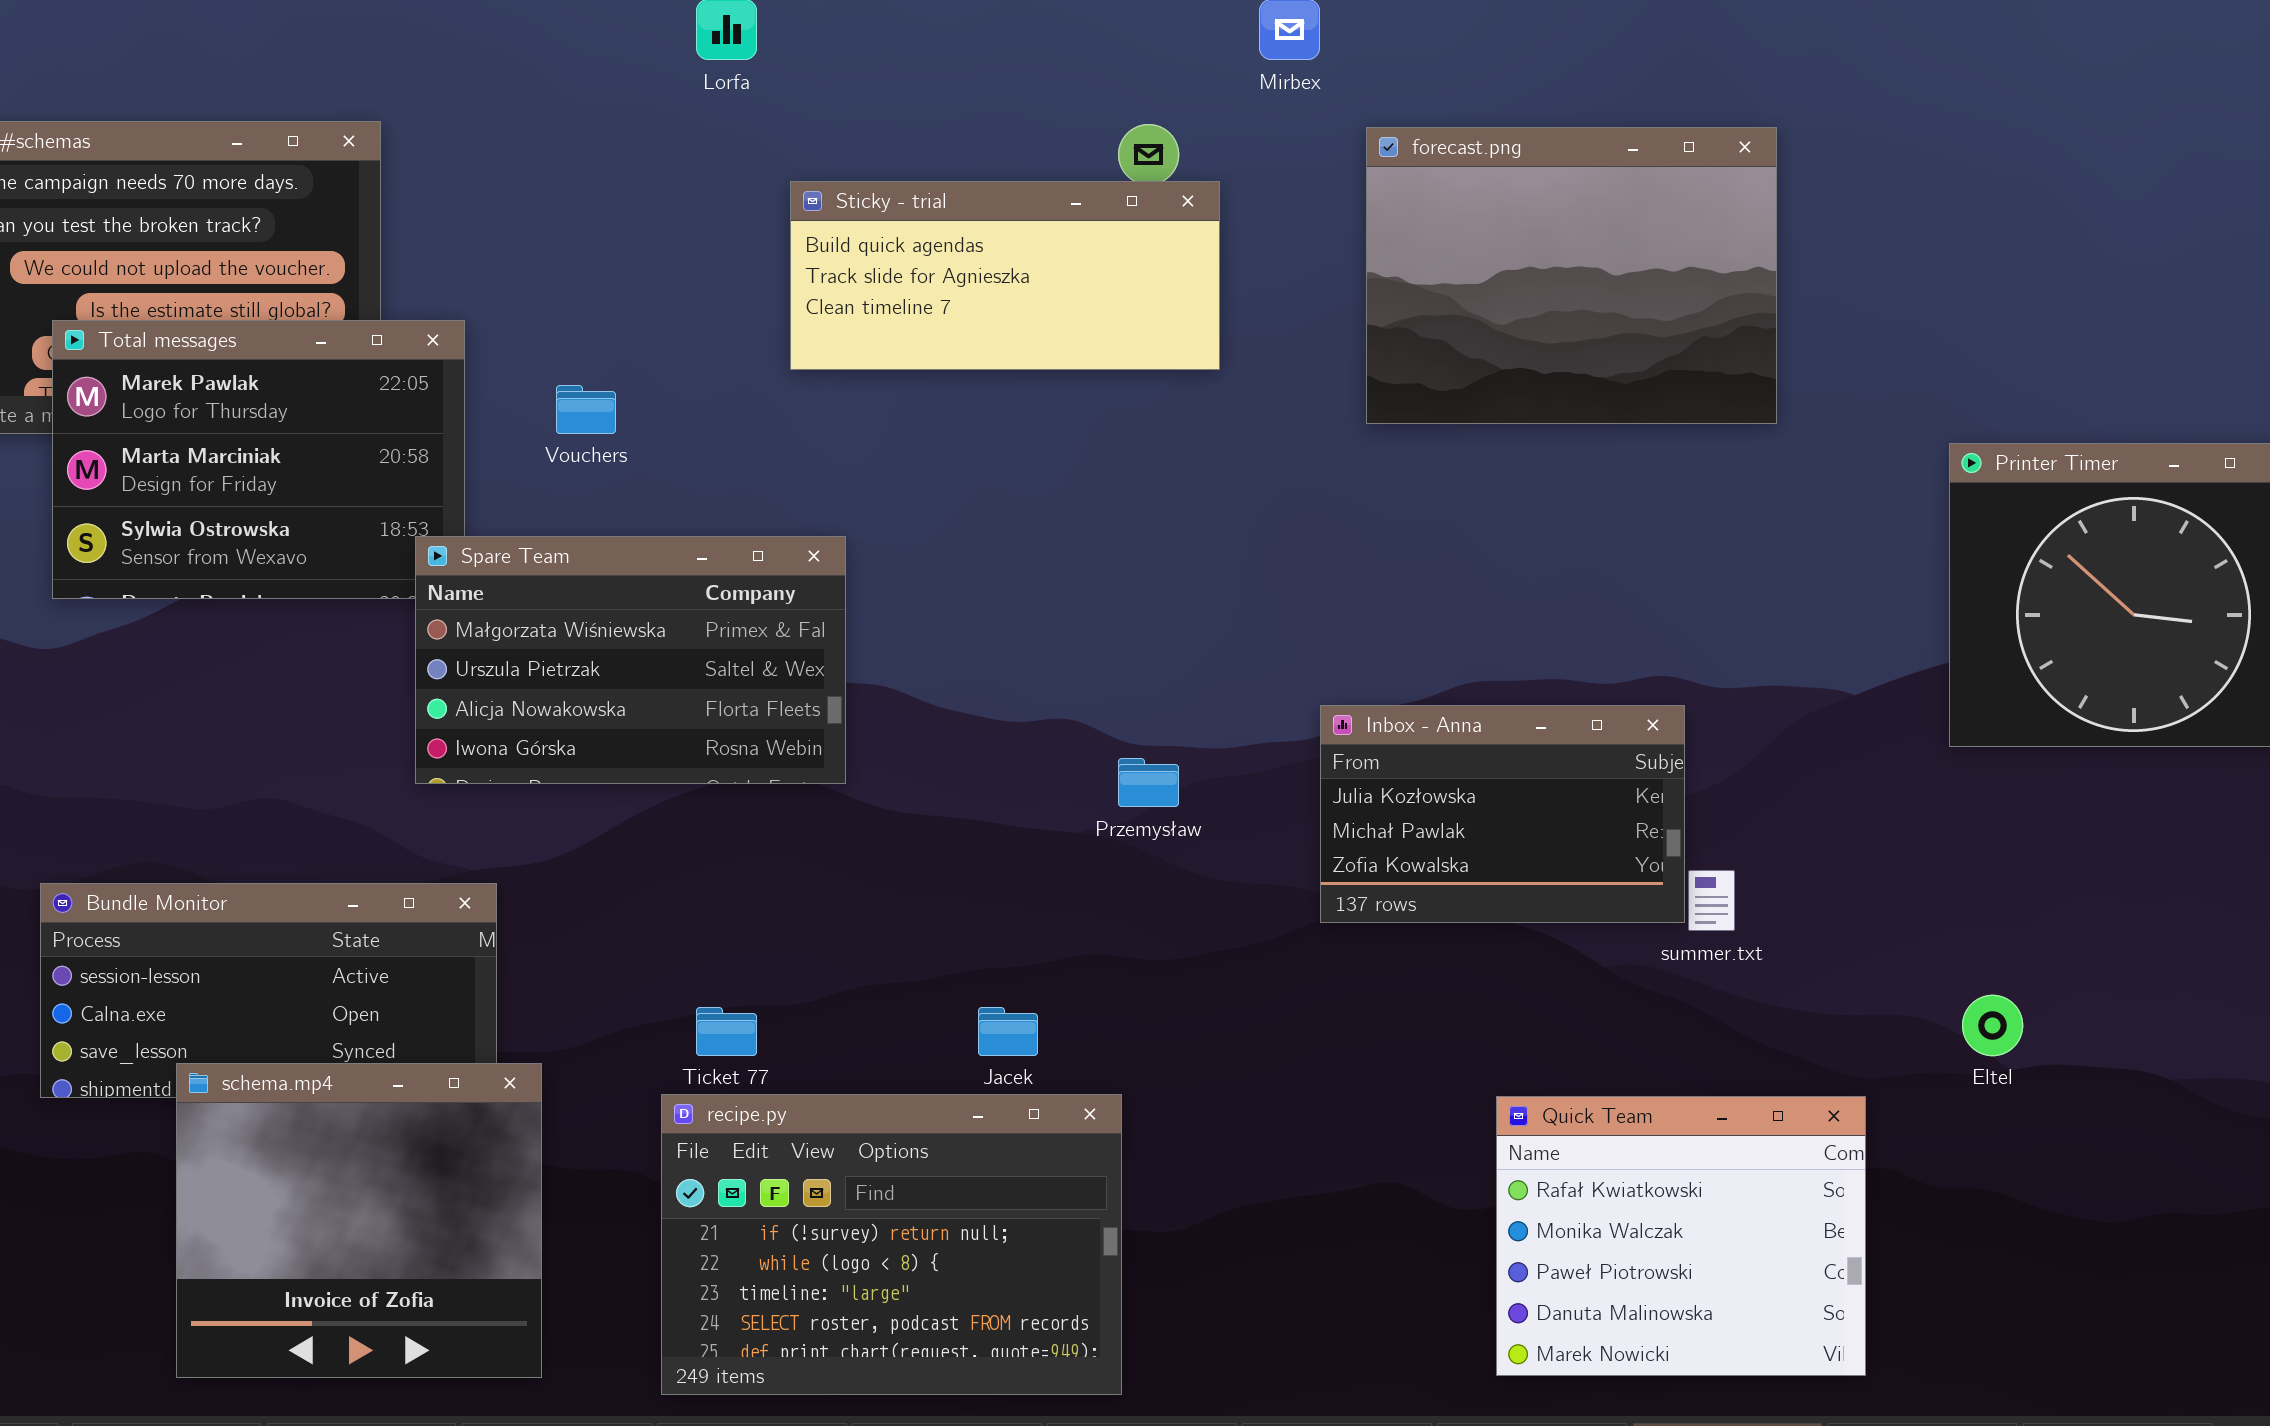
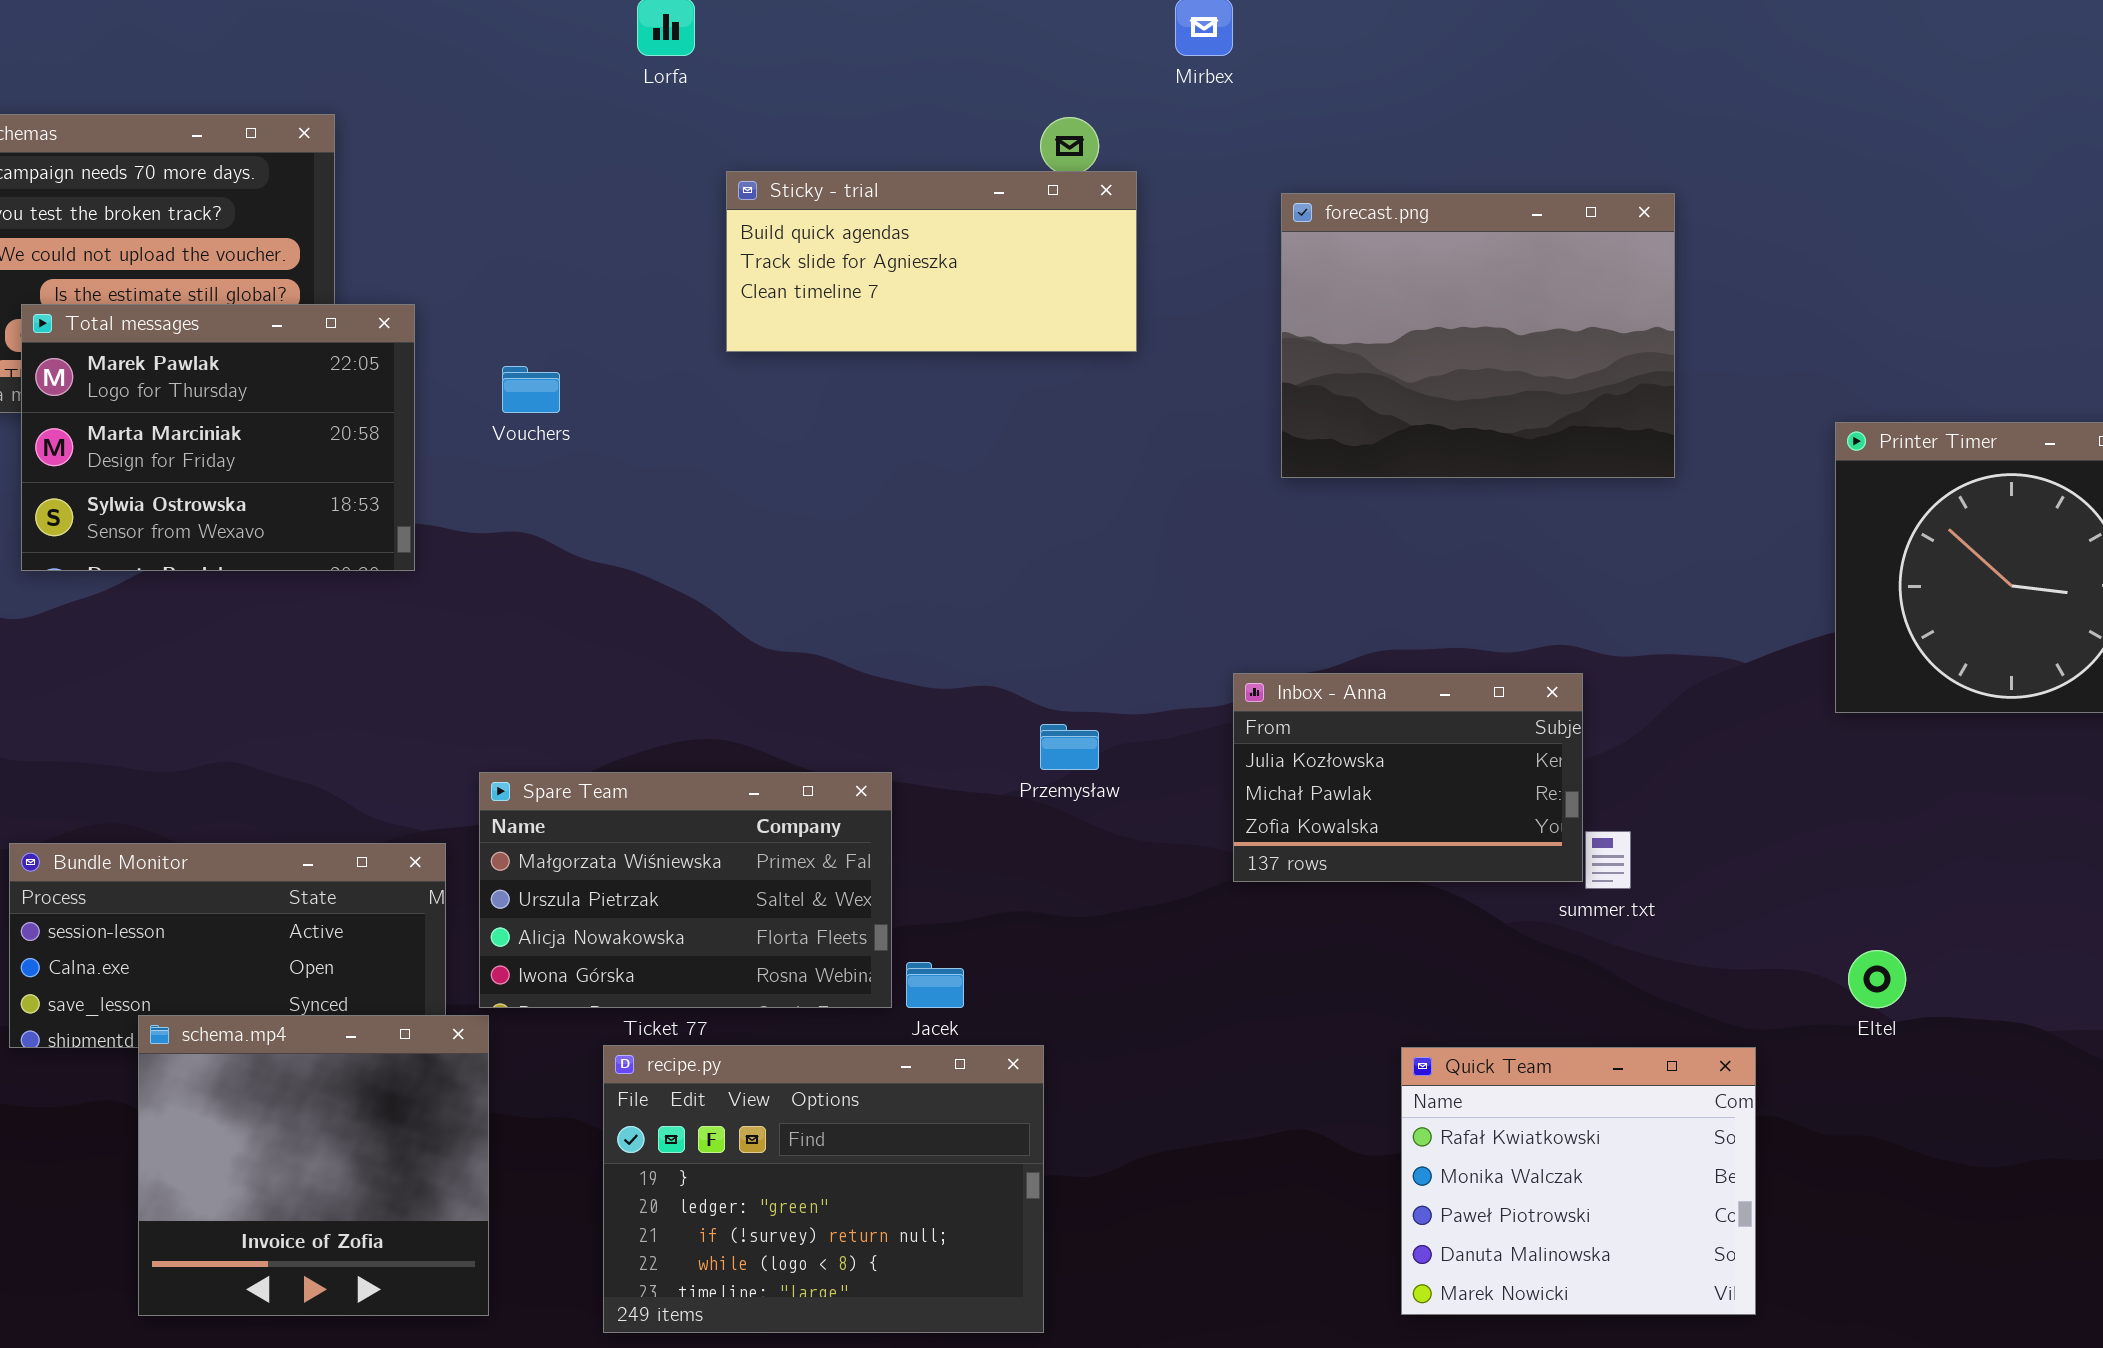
forecast.png: [1366,127,1777,424] -> [1281,193,1675,478], moved
Spare Team: [415,536,846,784] -> [479,772,892,1008], moved
recipe.py: [661,1094,1122,1395] -> [603,1045,1044,1333], scrolled up 2 rows

